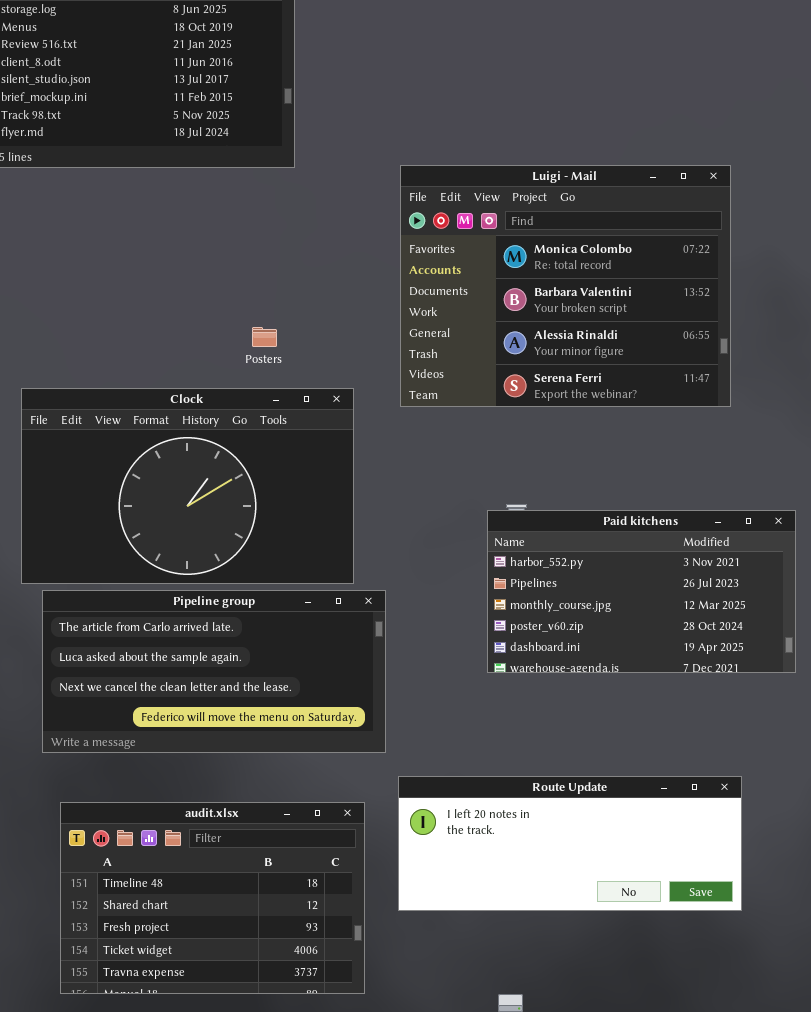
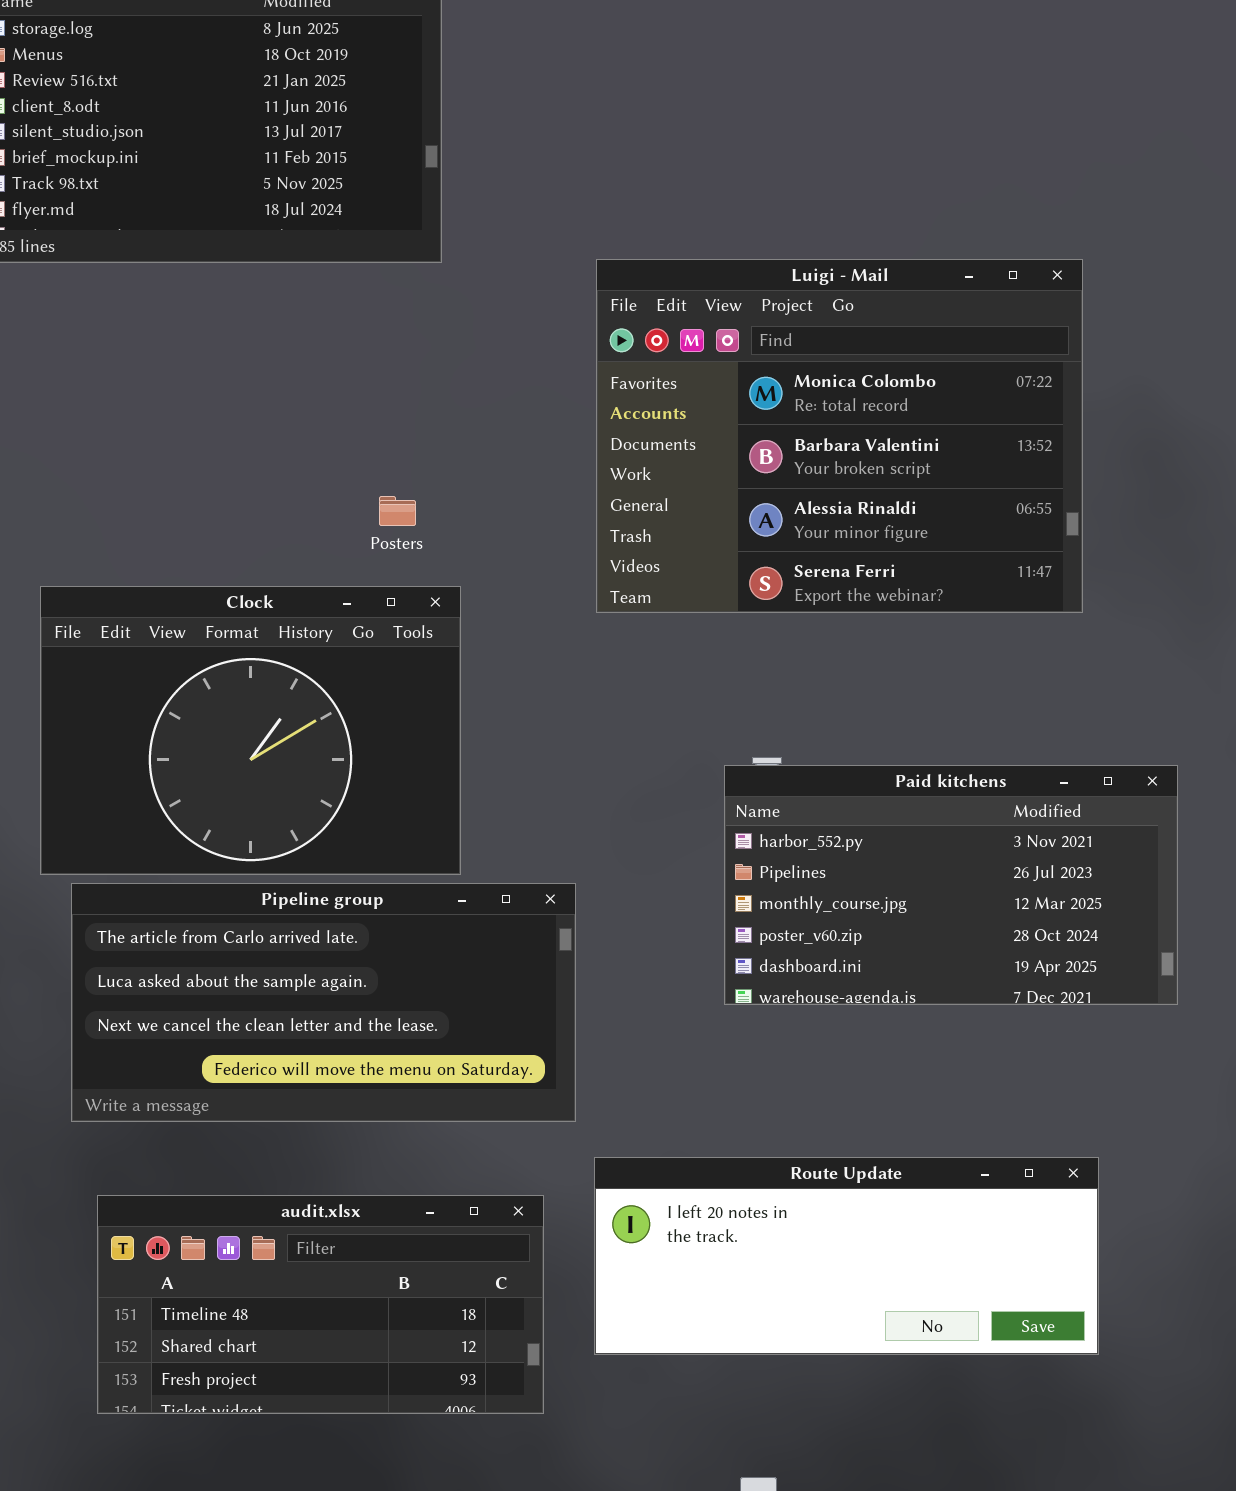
Clock: [21,388,354,584] -> [40,586,461,875], resized
audit.xlsx: [60,802,365,994] -> [97,1195,544,1414], resized

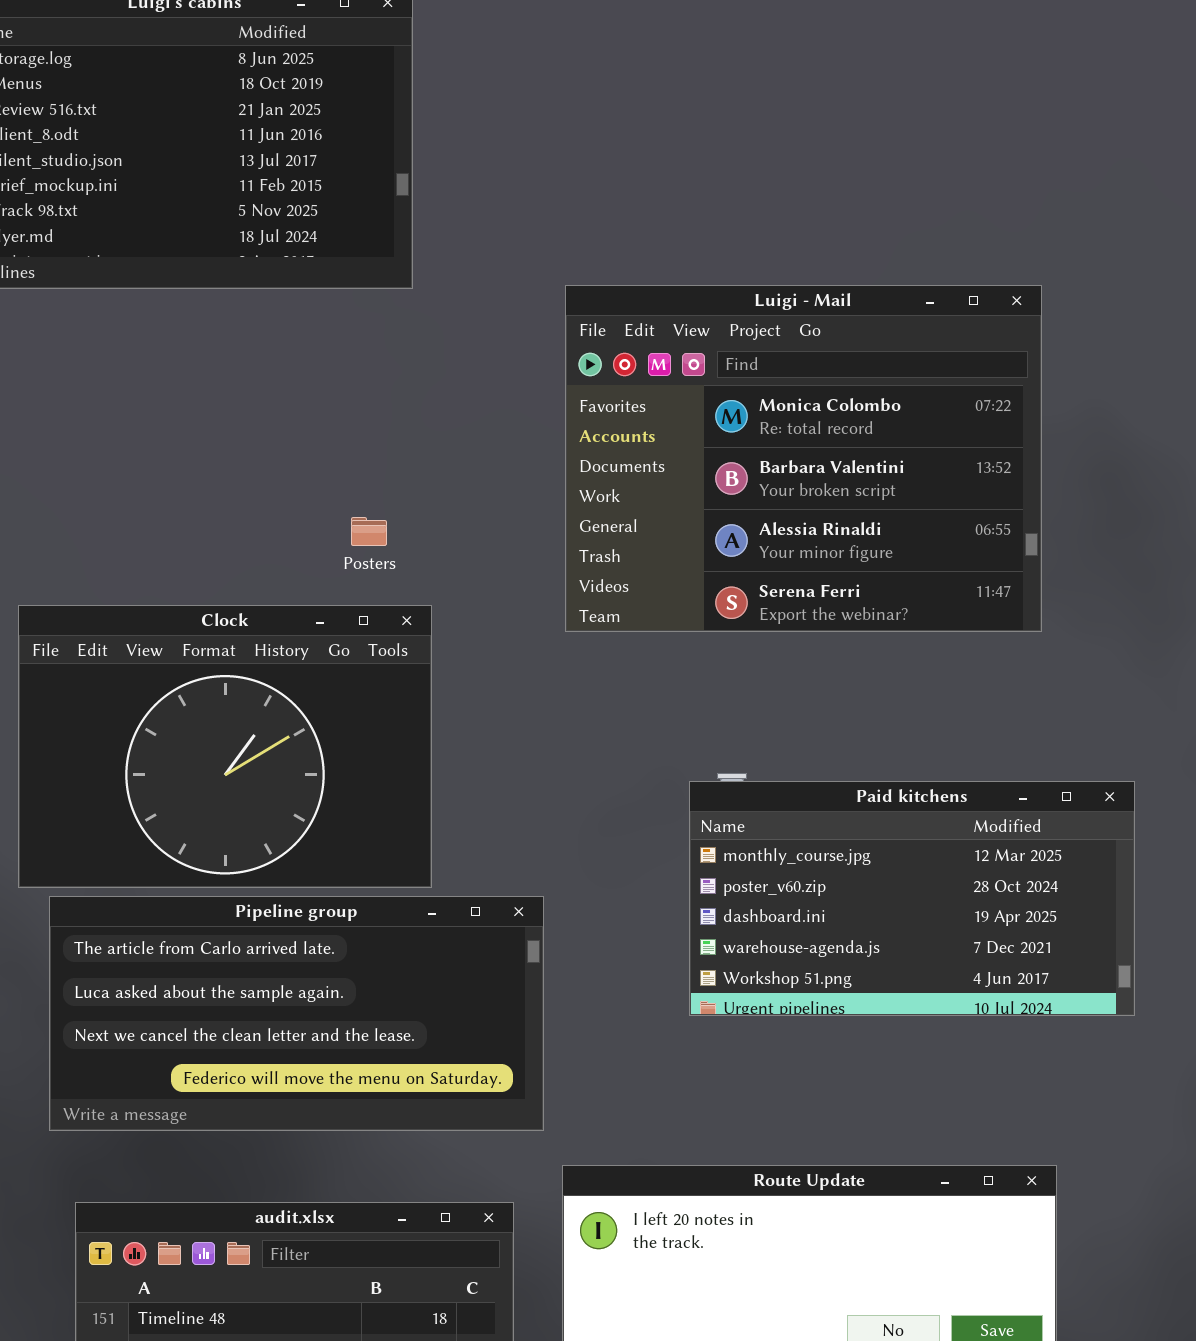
Paid kitchens: [724,765,1178,1005] -> [689,781,1135,1016], scrolled down 2 rows

